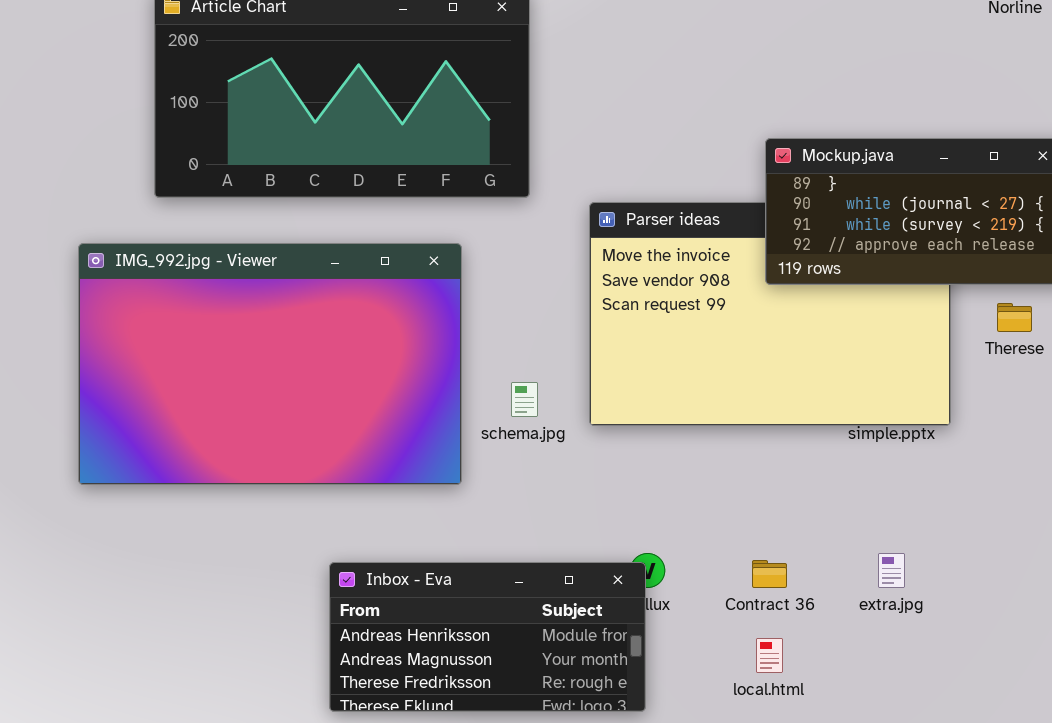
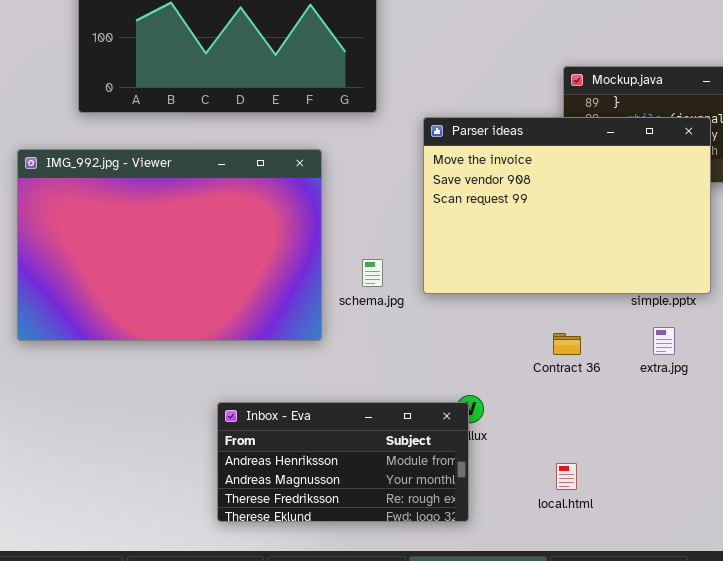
Parser ideas: [589,202,951,426] -> [423,117,711,294], raised
extra.jpg: [878,553,905,588] -> [653,327,675,355], moved
Contract 36: [752,560,787,588] -> [553,333,581,355], moved

